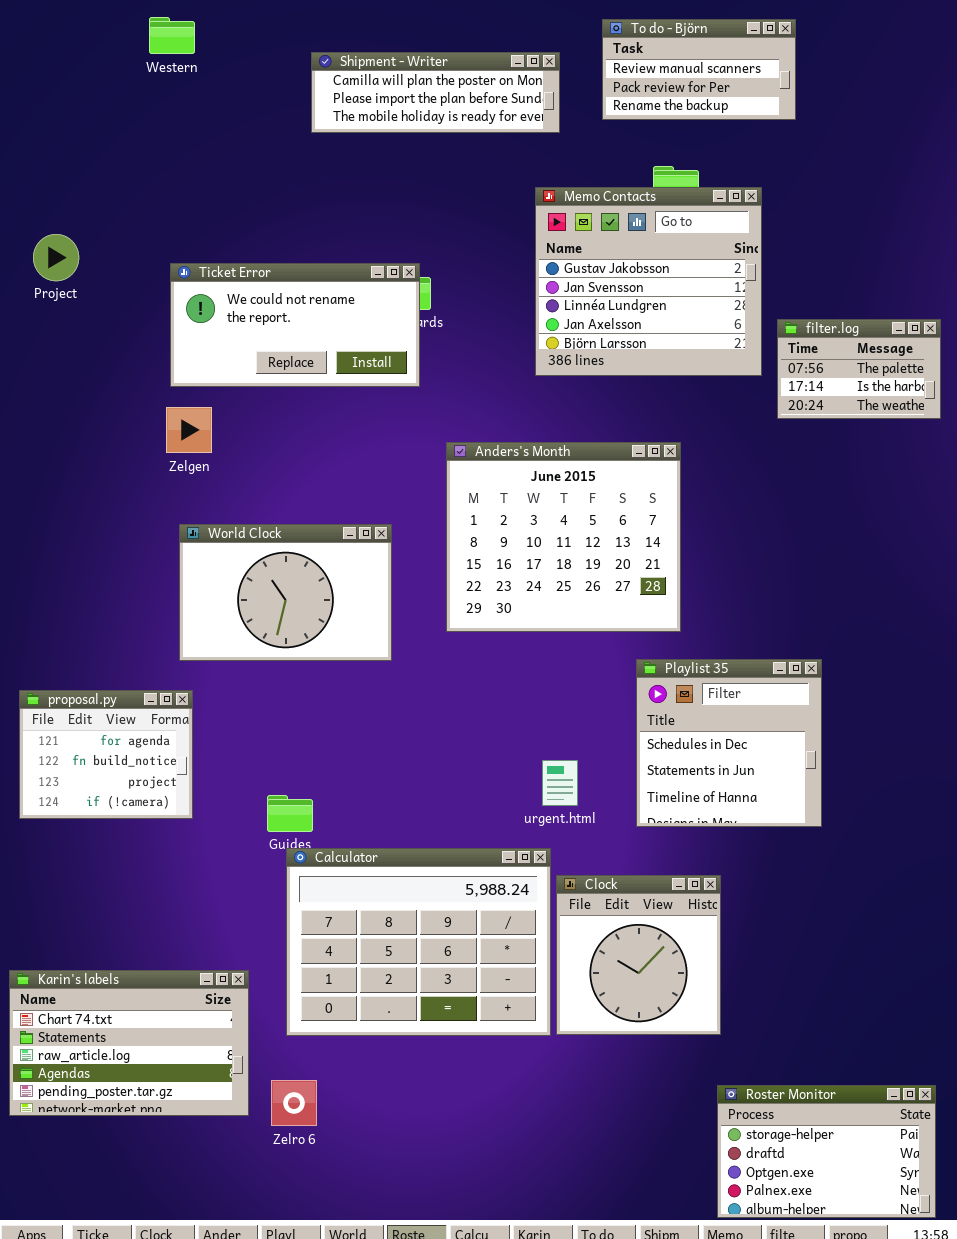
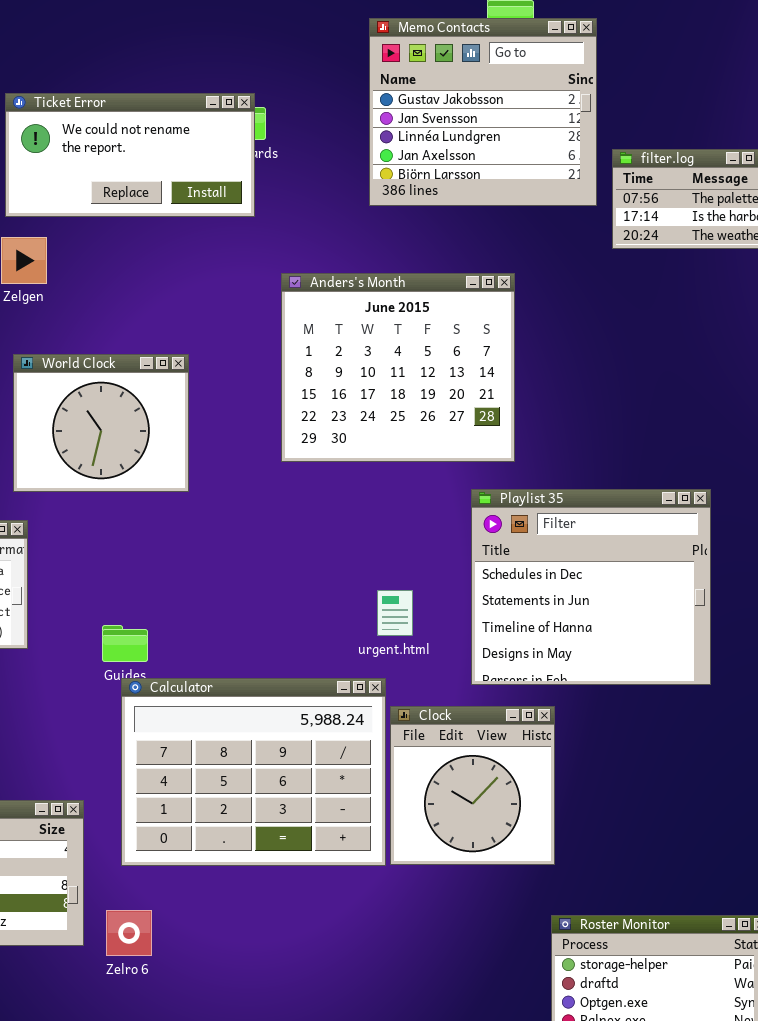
World Clock: [179,524,392,661] -> [13,354,189,492], resized
Playlist 35: [636,659,822,827] -> [471,489,711,685], resized

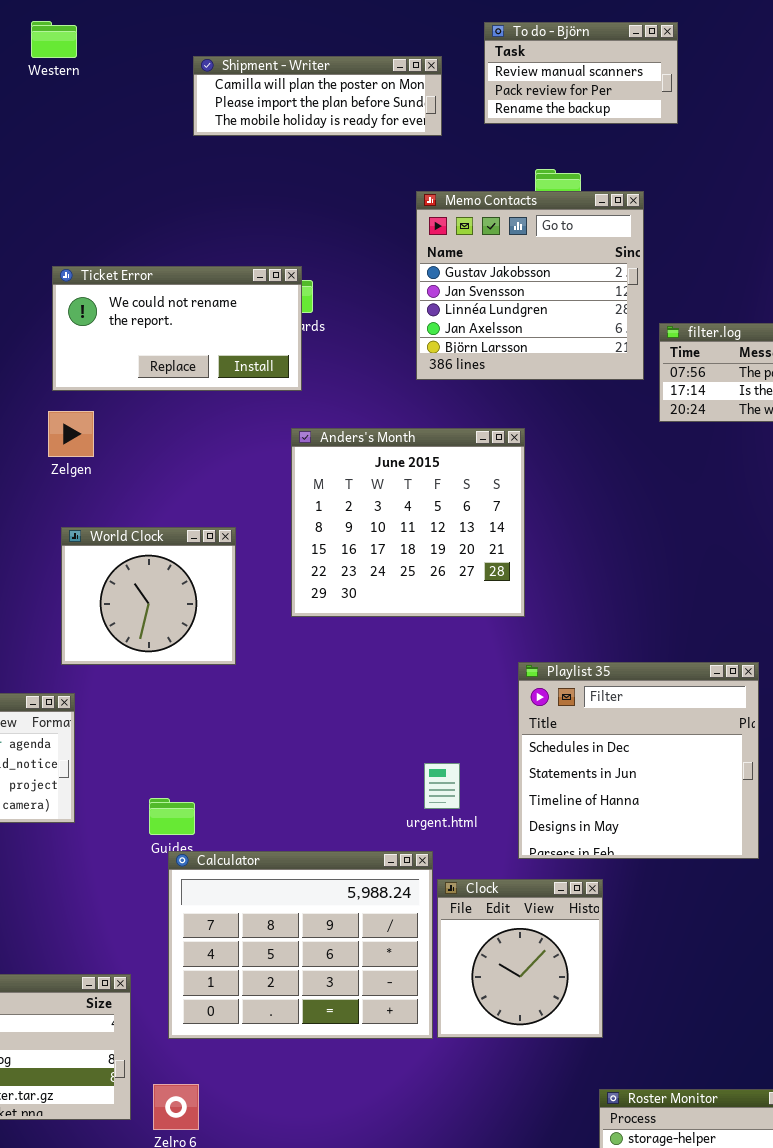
Anders's Month: [281,273,515,462] -> [291,428,525,617], moved

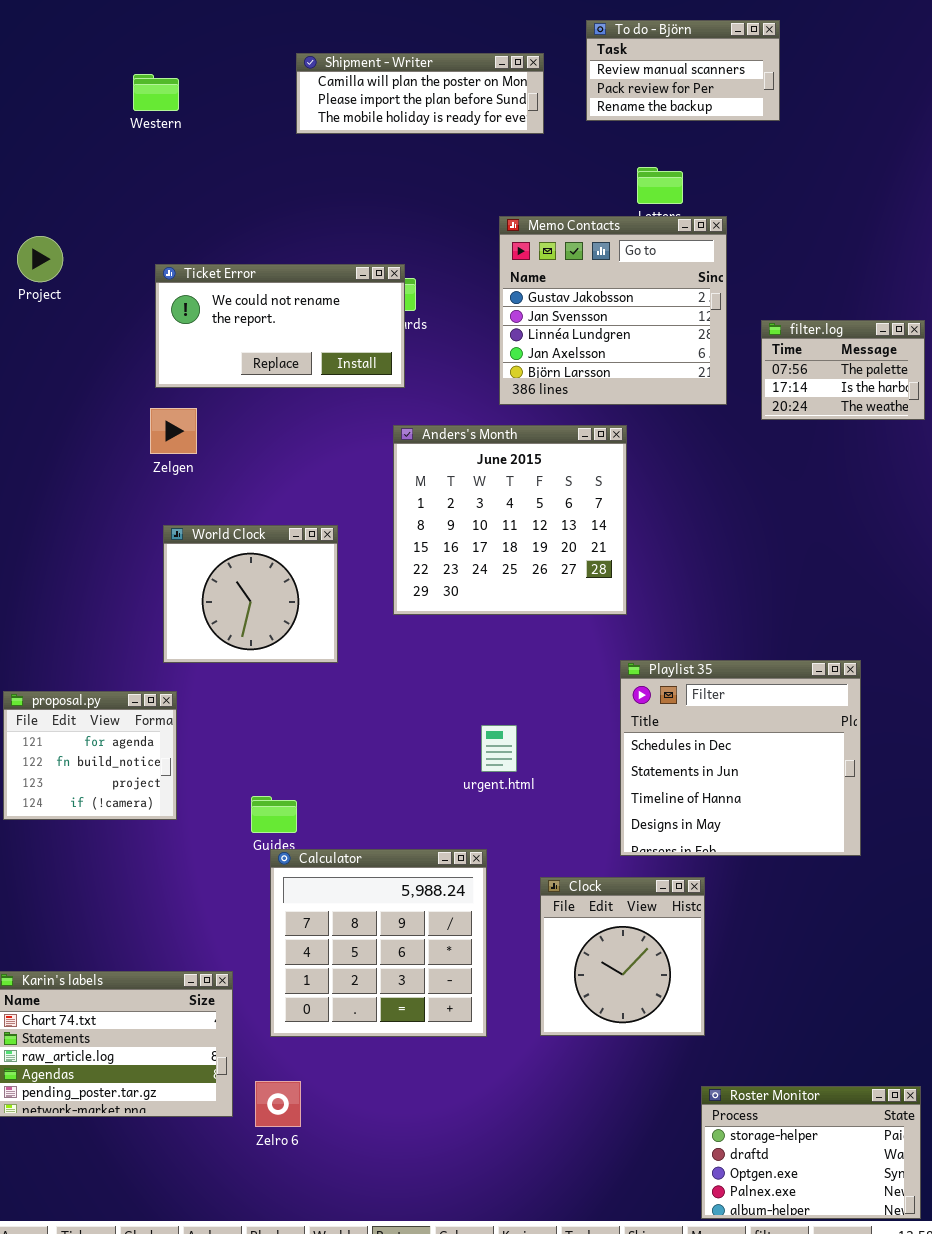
Western: [31,21,77,58] -> [133,74,179,111], moved
Memo Contacts: [416,191,644,380] -> [499,216,727,405], moved
urgent.html: [424,763,460,809] -> [481,725,517,772], moved
Calculator: [168,851,433,1039] -> [270,849,487,1037], resized

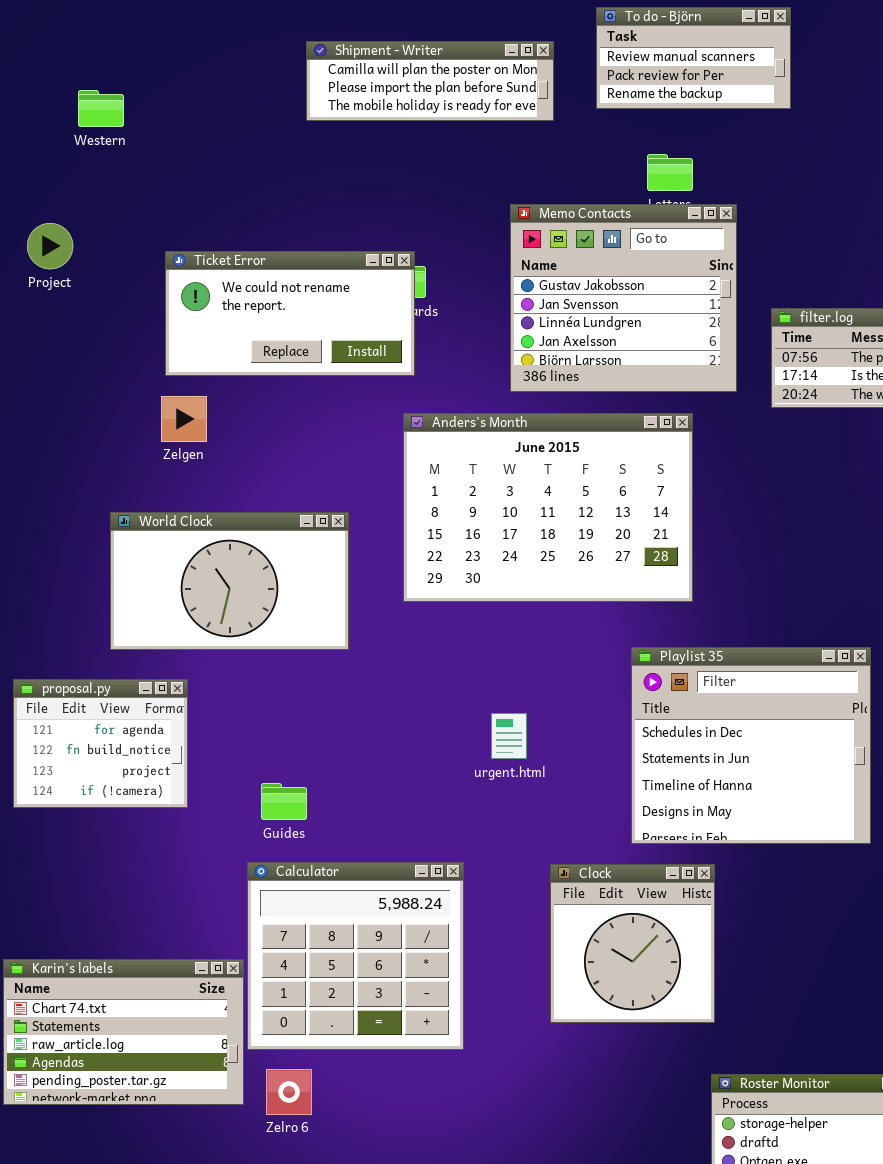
Western: [133,74,179,111] -> [78,90,124,127], moved
Anders's Month: [393,425,627,615] -> [403,413,693,602], resized
World Clock: [163,525,338,663] -> [110,512,349,650], resized
Calculator: [270,849,487,1037] -> [247,862,464,1050], moved

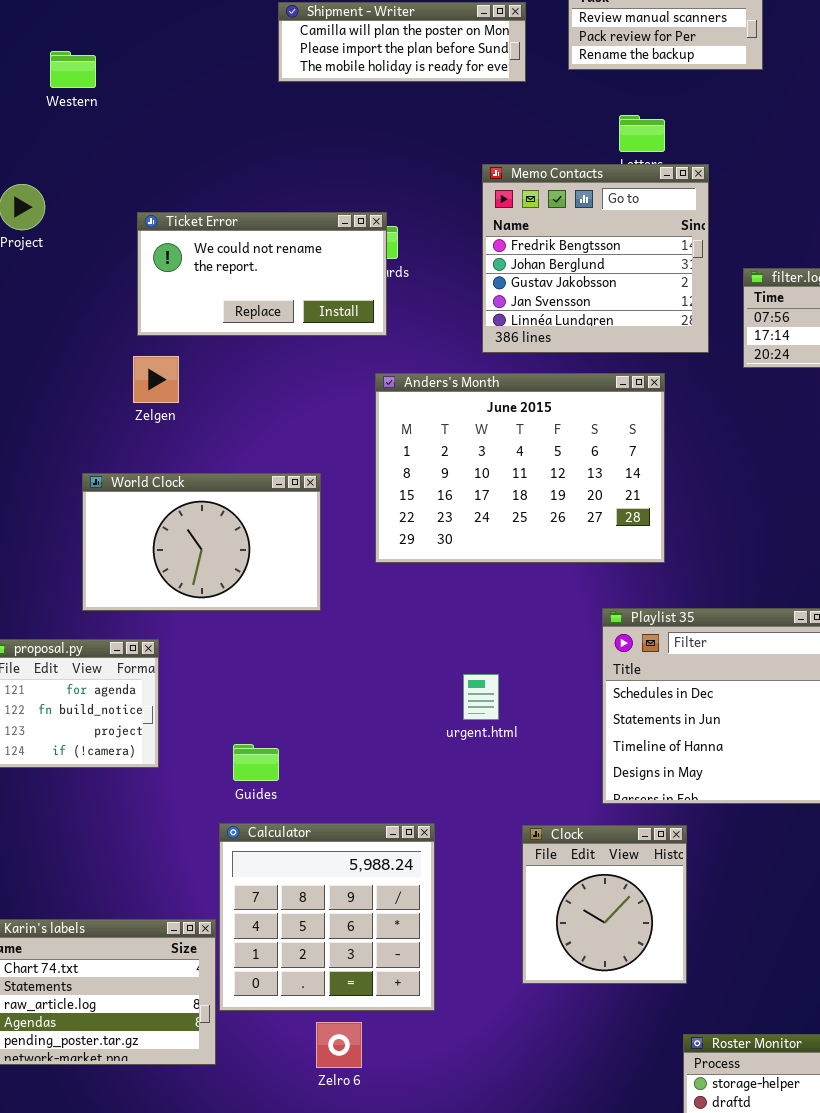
Memo Contacts: [510,204,737,392] -> [482,164,709,353], scrolled up 2 rows
Zelro 6: [266,1069,312,1115] -> [316,1022,362,1068], moved

